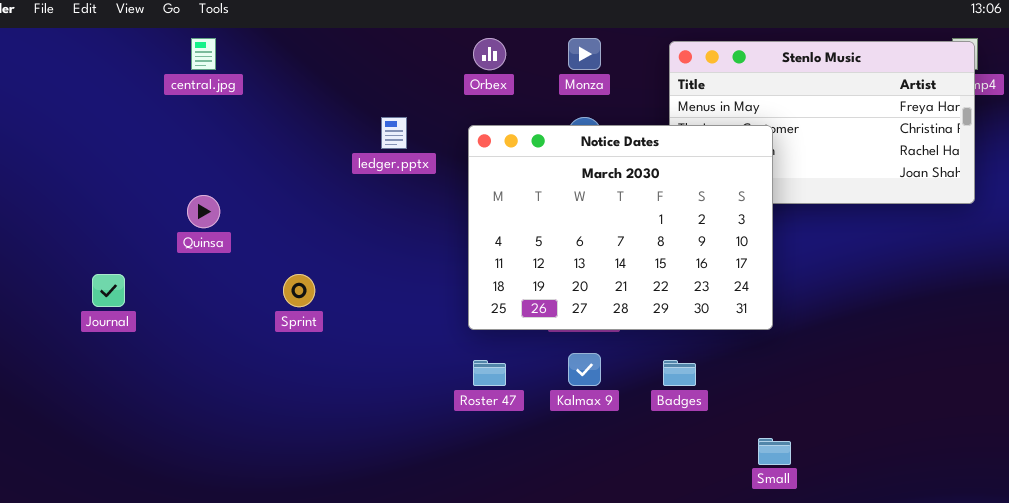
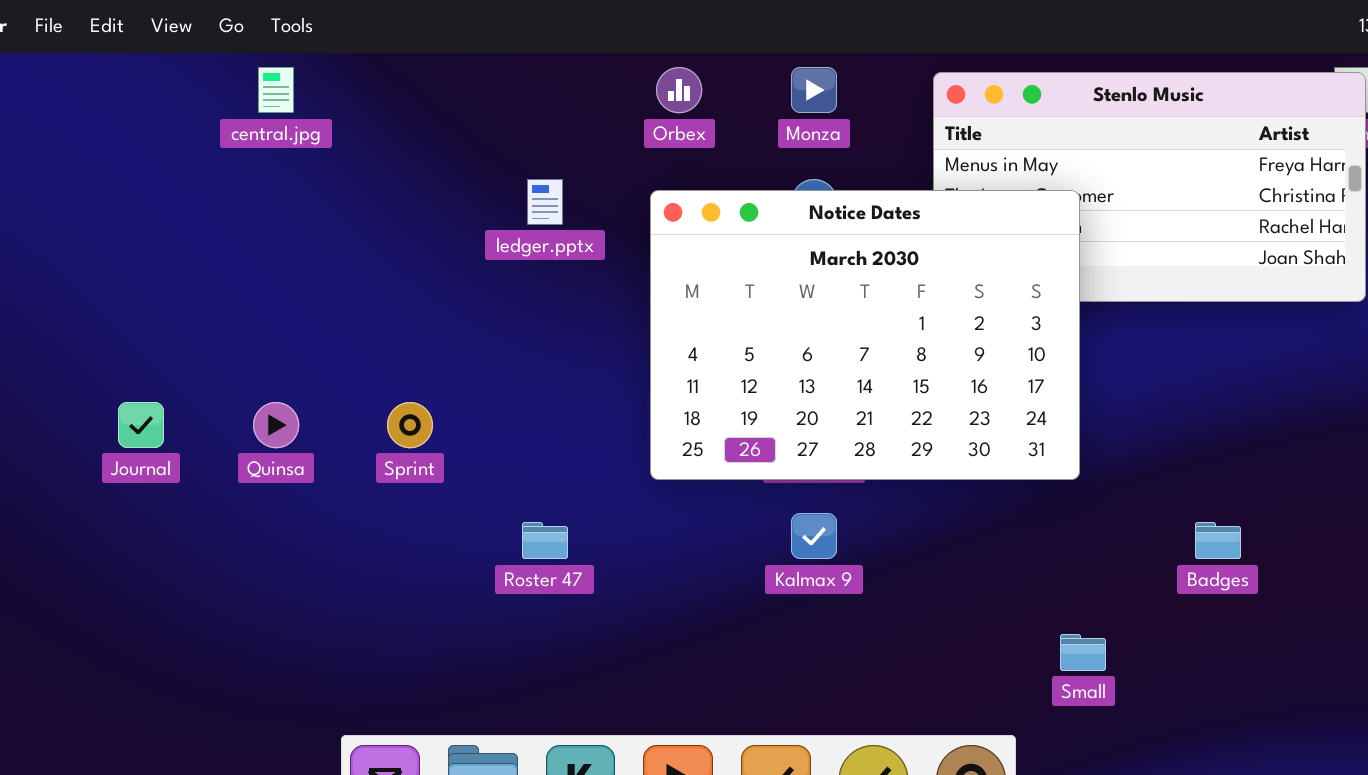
Quinsa: [187,195,220,228] -> [253,402,299,448], moved
Roster 47: [473,360,506,386] -> [522,522,568,559], moved
Badges: [663,360,696,386] -> [1195,522,1241,559], moved

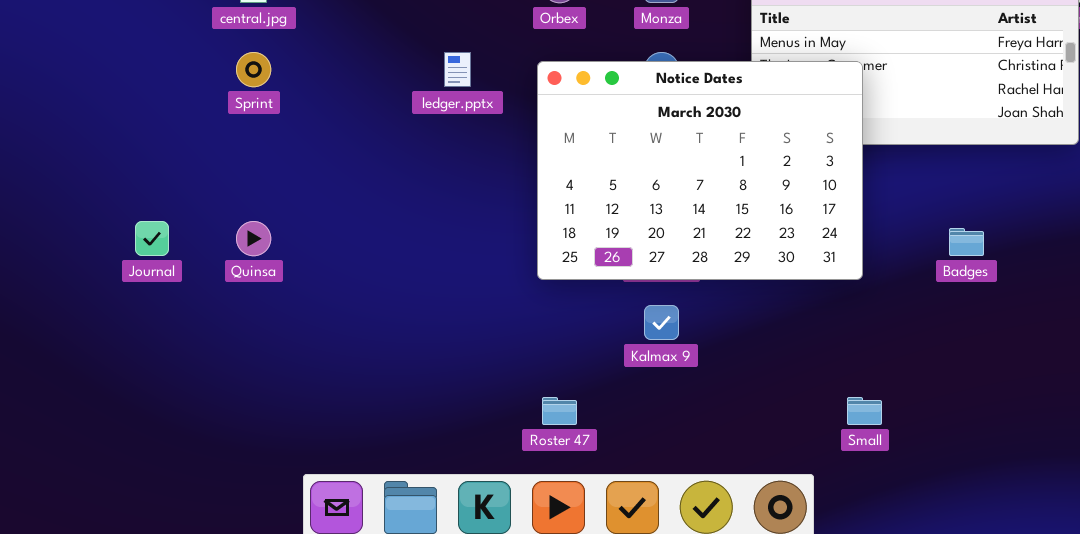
Sprint: [387,402,433,448] -> [236,52,271,87], moved
Roster 47: [522,522,568,559] -> [542,397,577,425], moved
Badges: [1195,522,1241,559] -> [949,228,984,256], moved

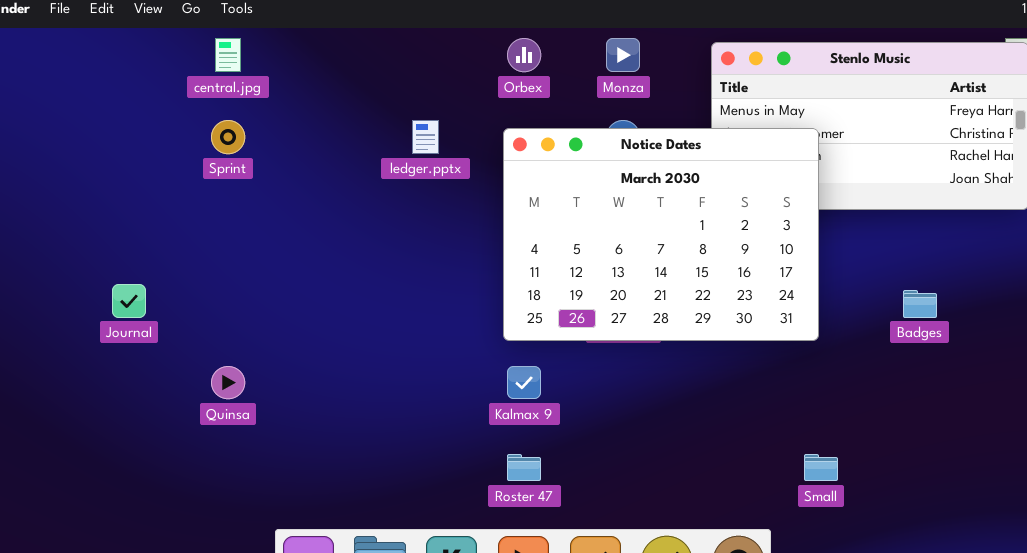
Quinsa: [236,221,271,256] -> [211,366,245,399], moved
Kalmax 9: [644,305,679,340] -> [507,366,541,399], moved

